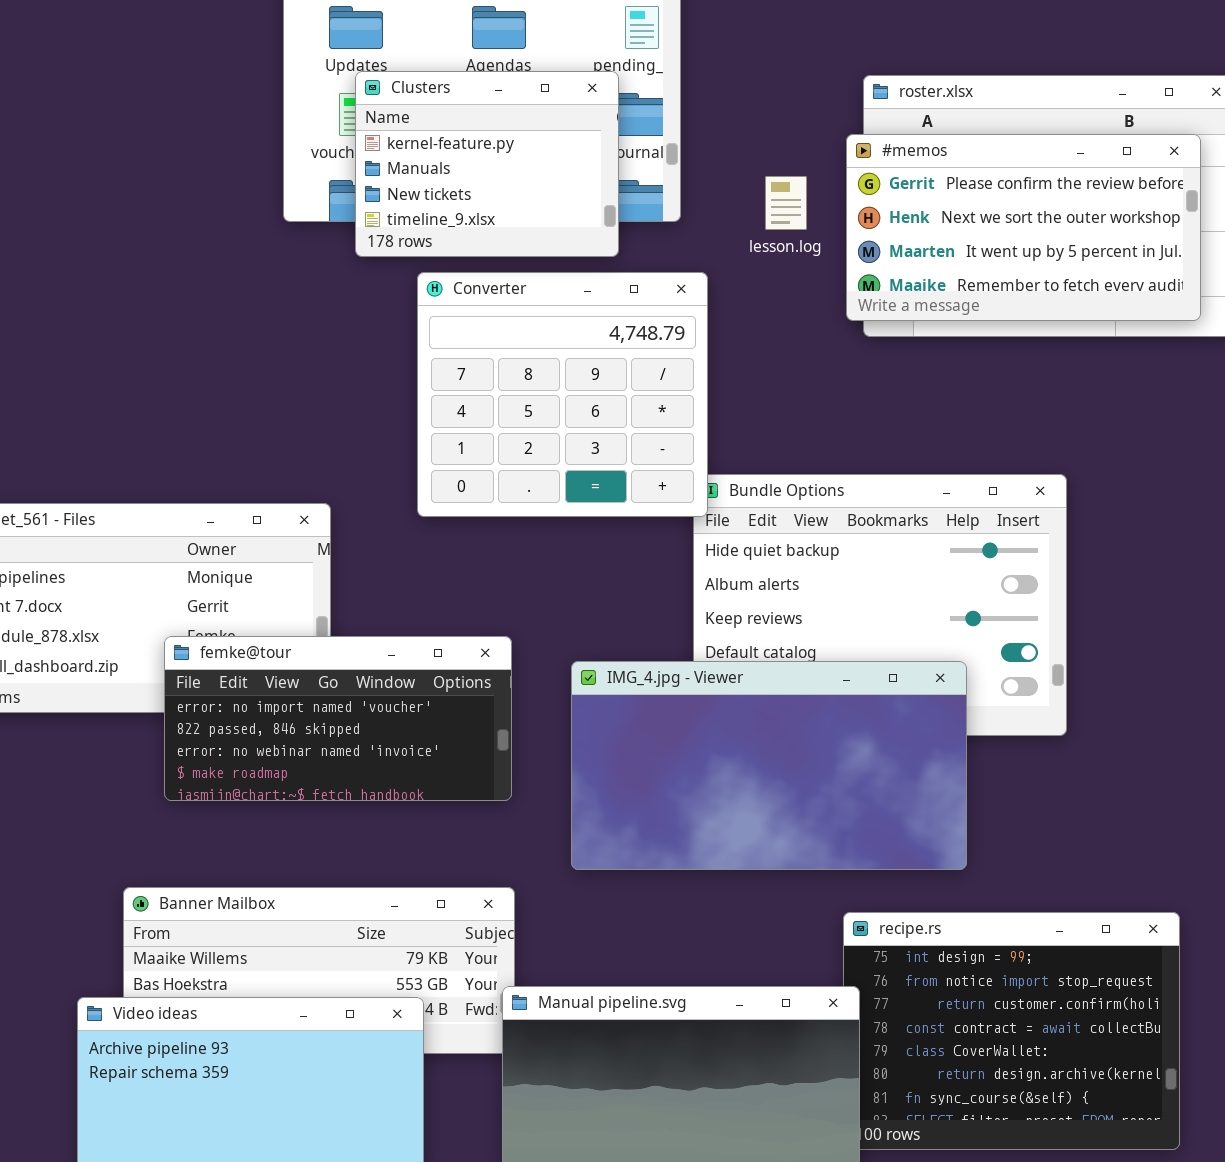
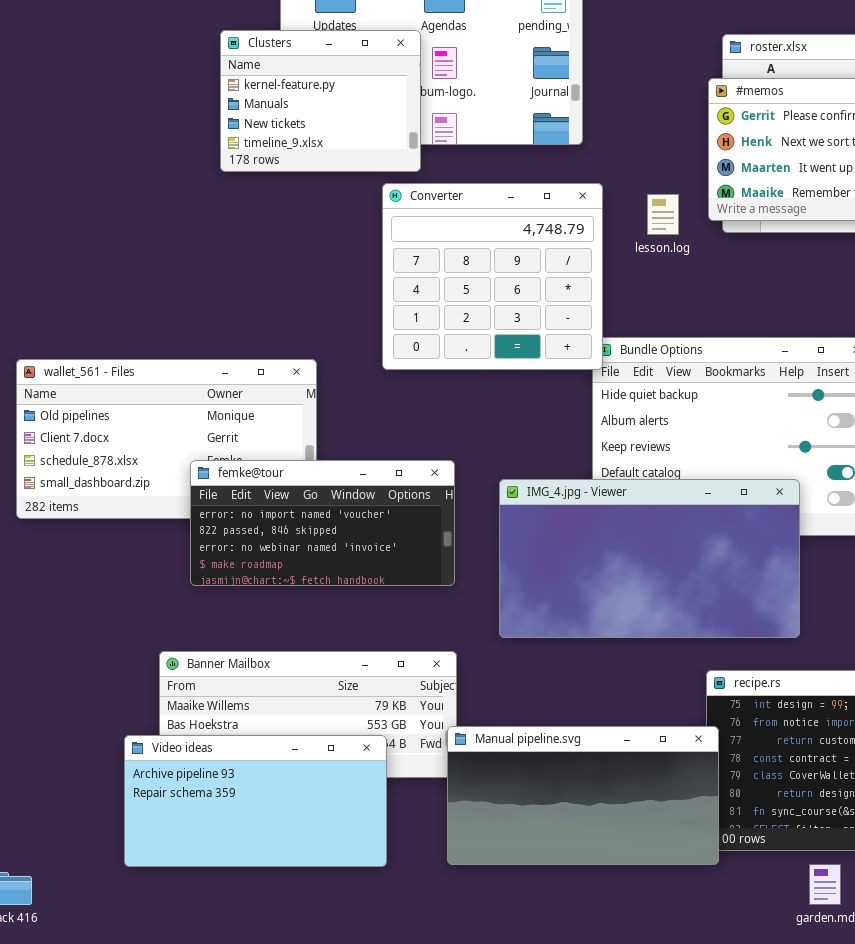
Clusters: [355,71,619,257] -> [220,30,421,172], moved
lesson.log: [765,176,807,230] -> [647,194,679,235], moved

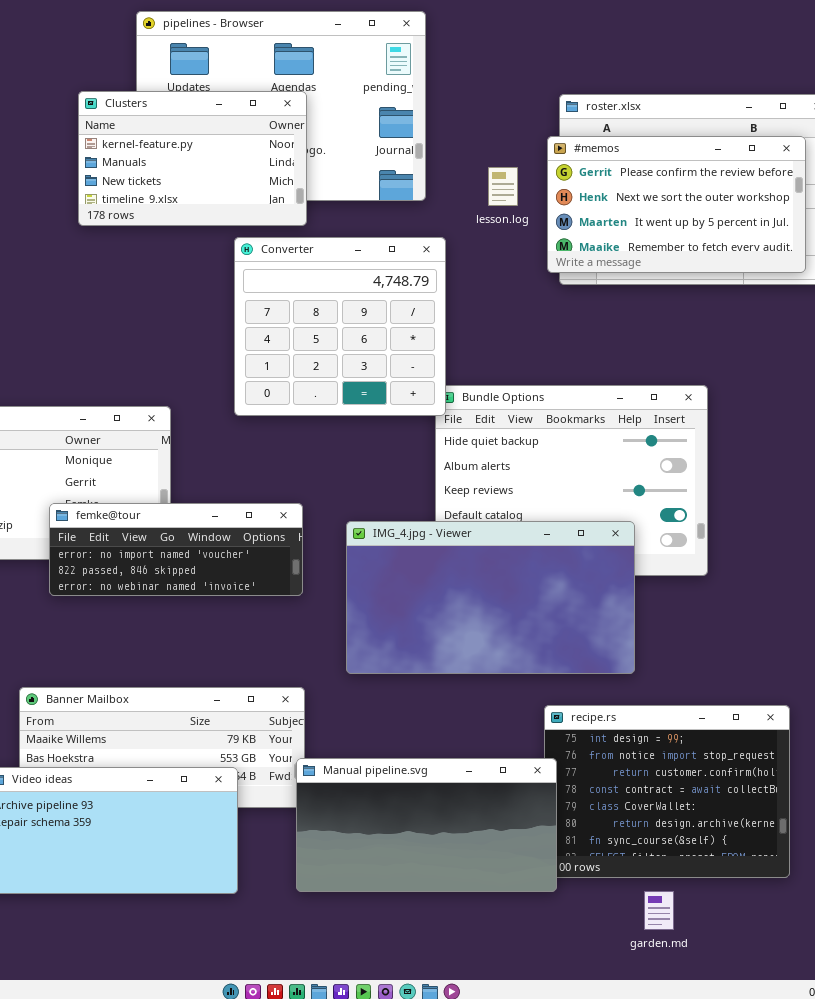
Clusters: [220,30,421,172] -> [78,91,307,226], resized
lesson.log: [647,194,679,235] -> [488,167,518,206], moved
femke@tour: [190,460,455,586] -> [49,503,303,596], resized

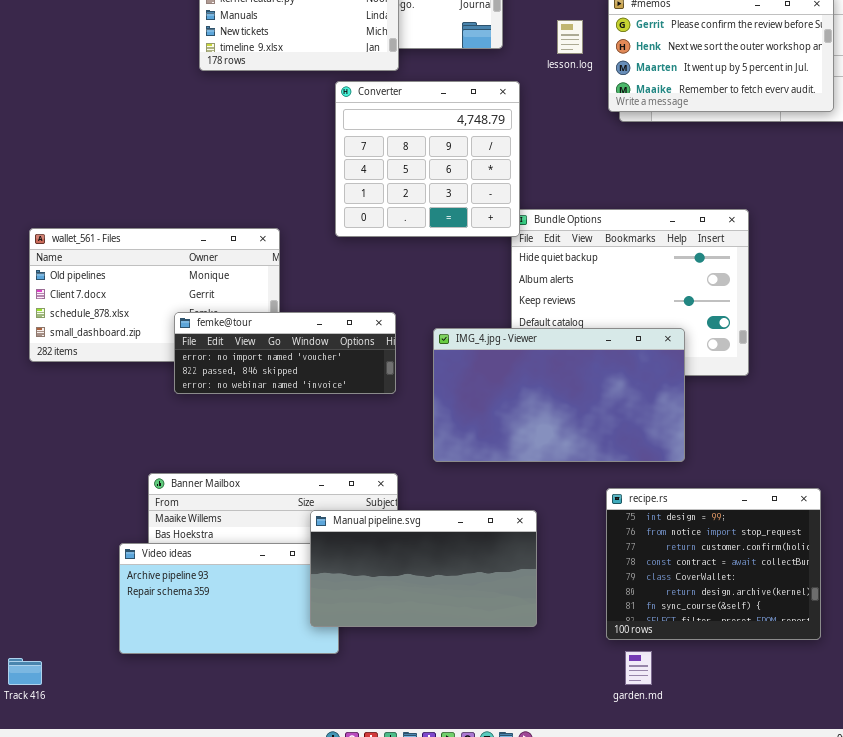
Manual pipeline.svg: [296,758,557,892] -> [310,510,537,627], moved
garden.md: [644,891,674,930] -> [625,651,652,685], moved

